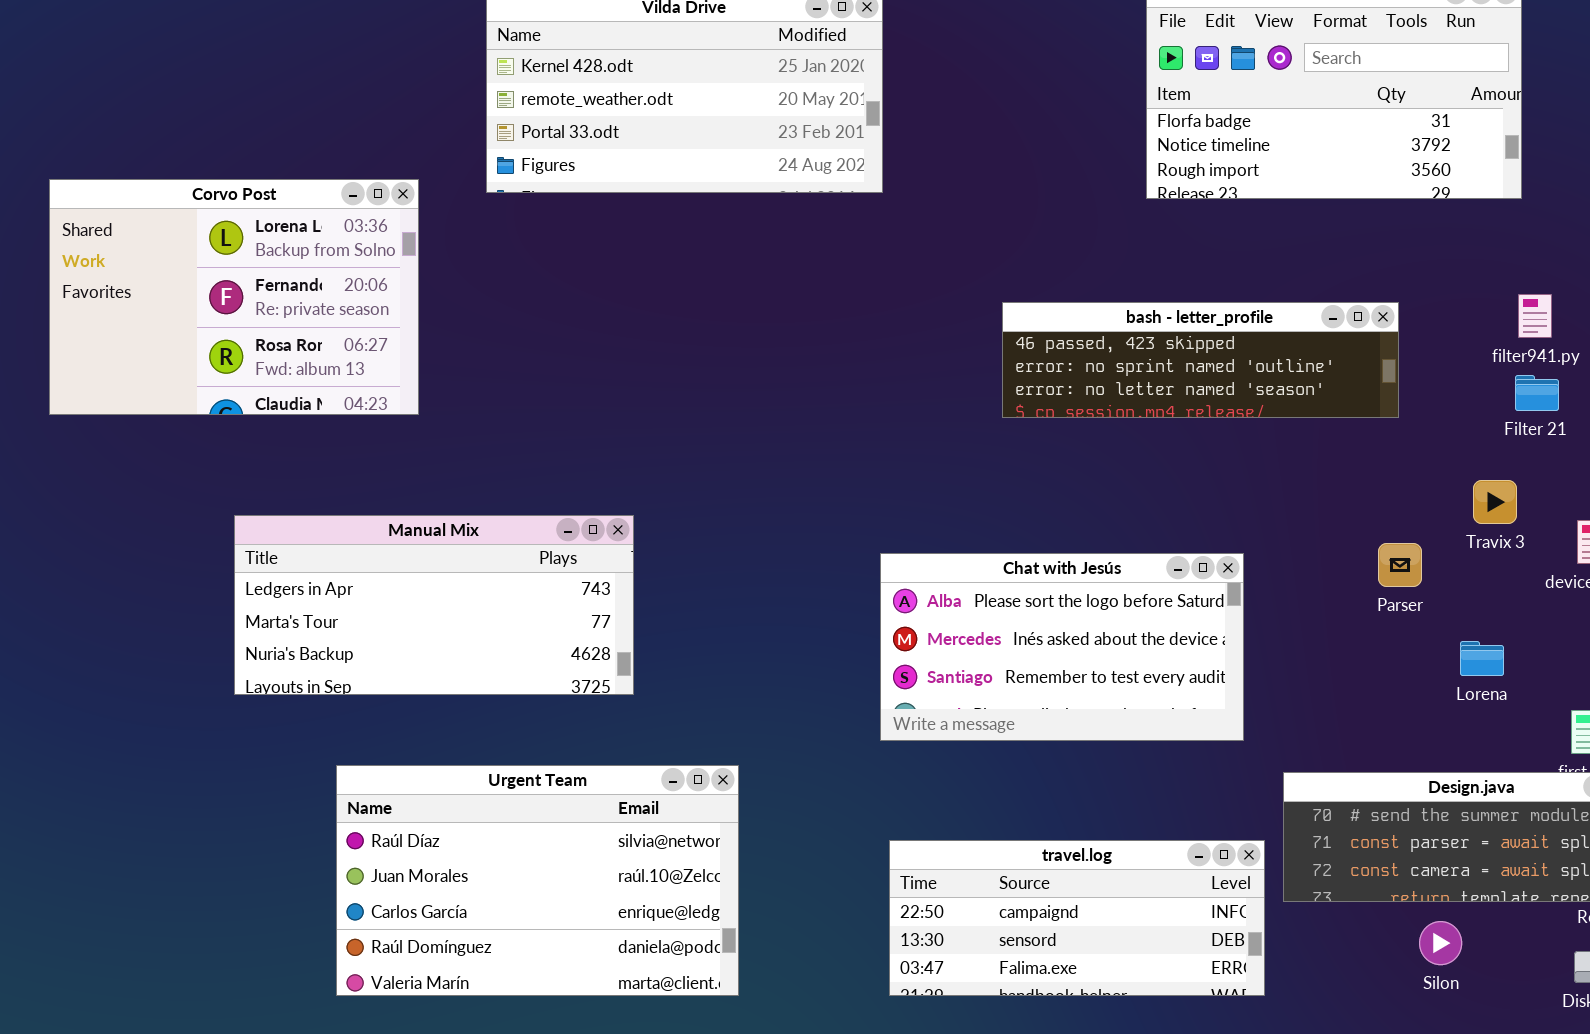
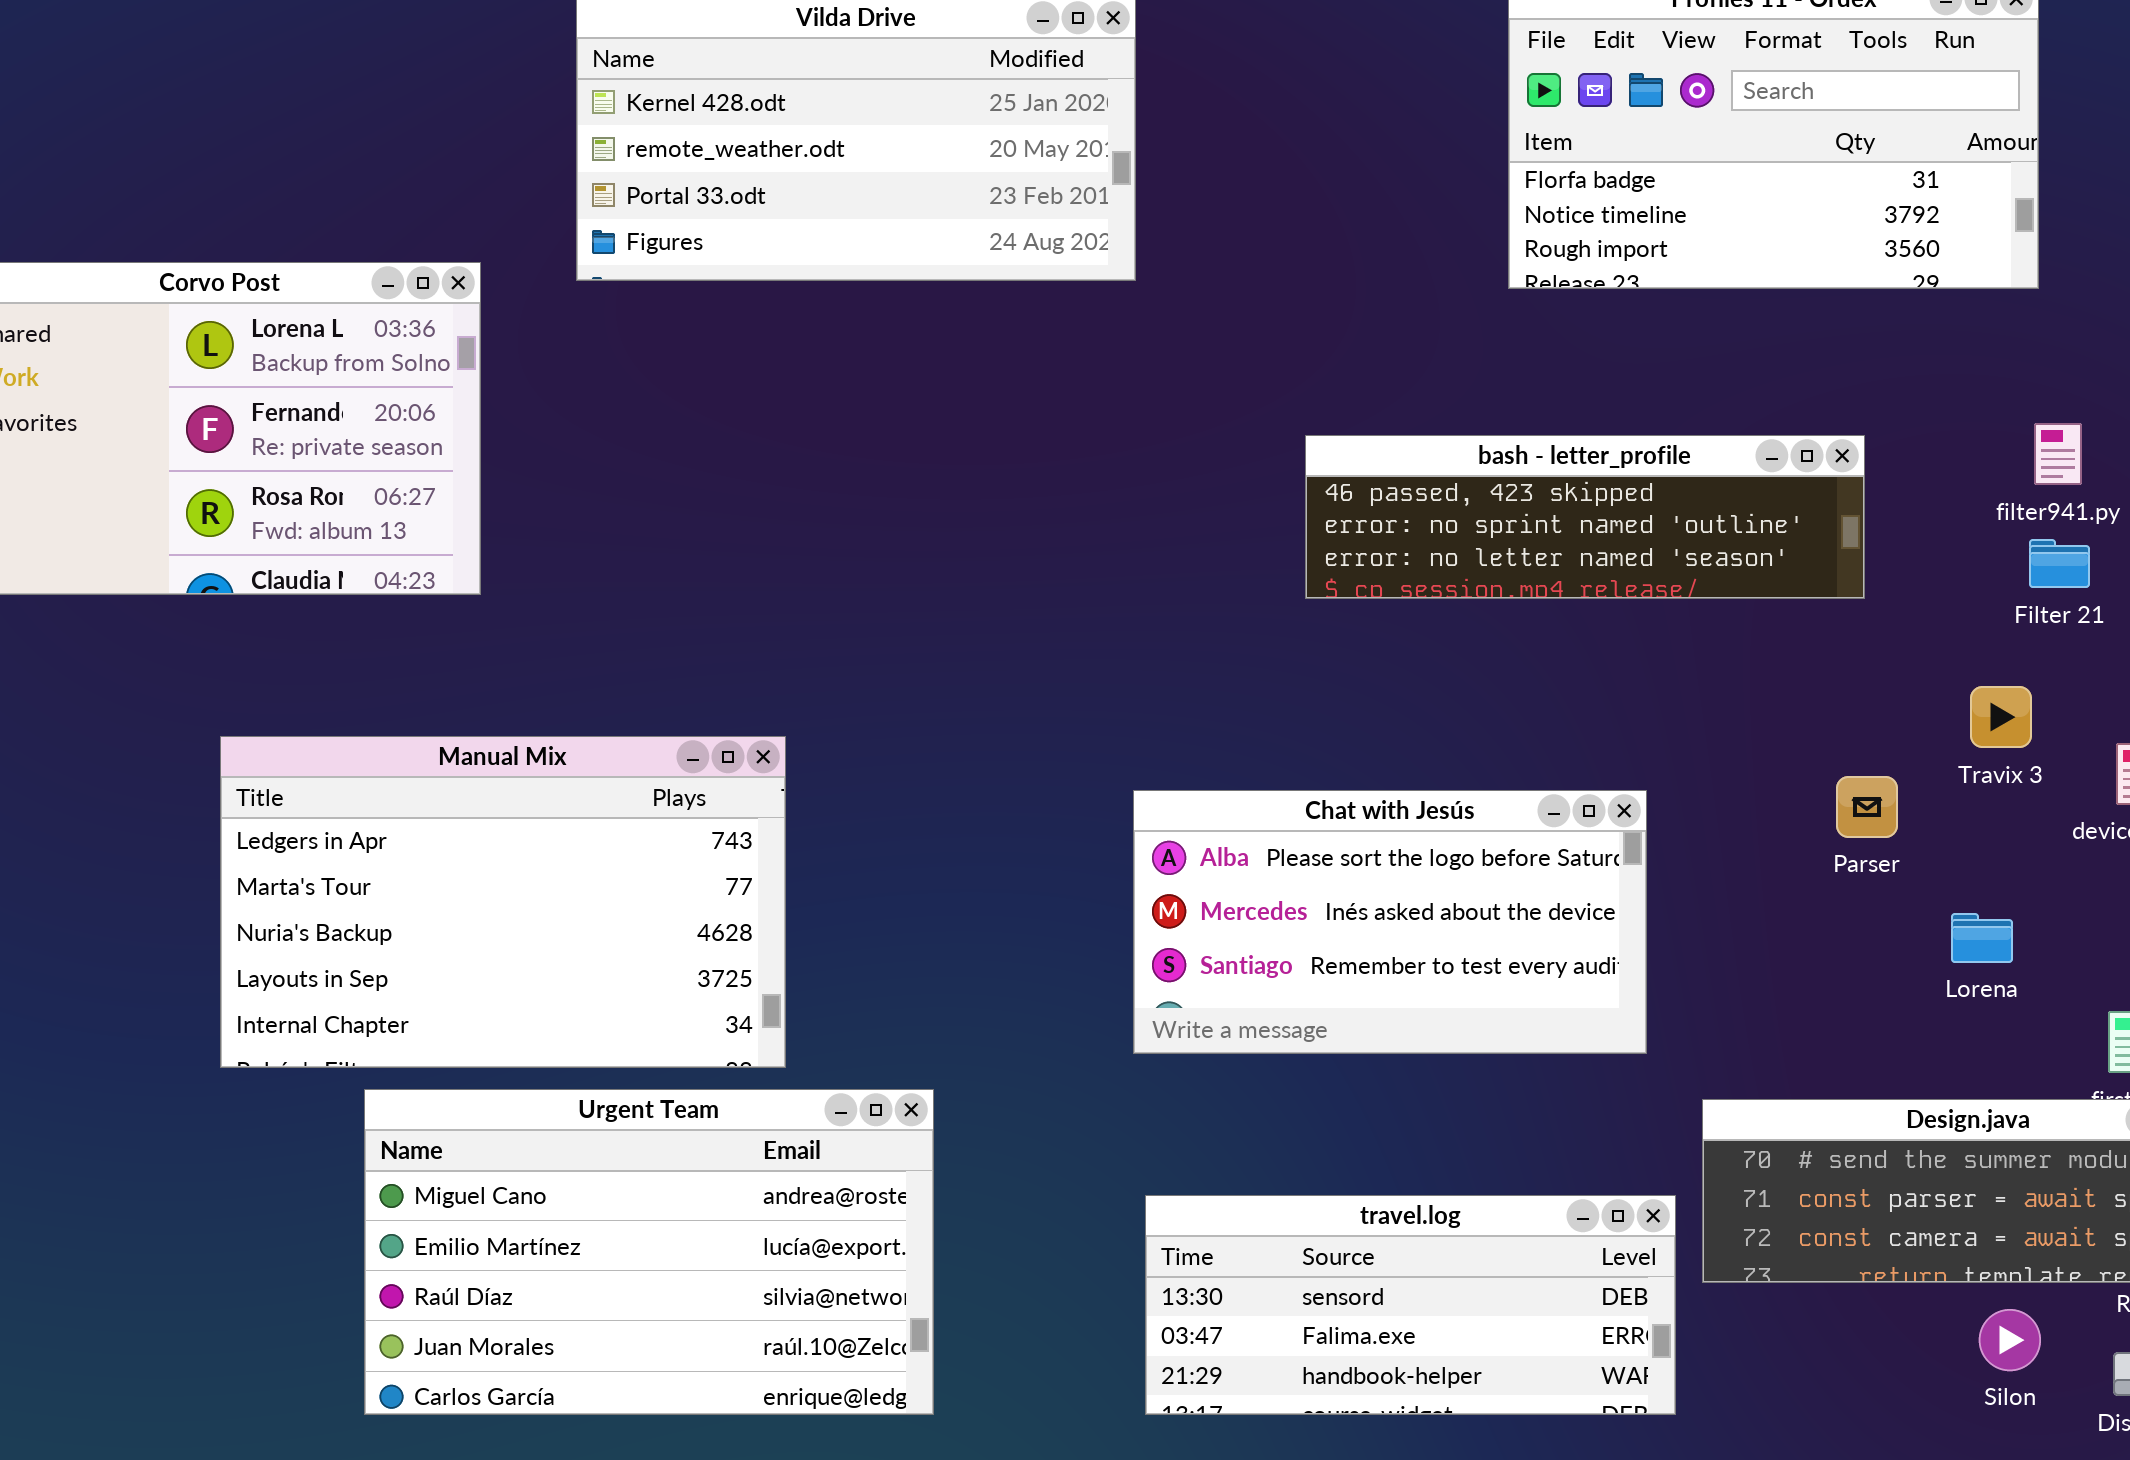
Manual Mix: [234,515,634,695] -> [220,736,786,1068], resized
Urgent Team: [336,765,739,996] -> [364,1089,934,1415], scrolled up 2 rows
travel.log: [889,840,1265,996] -> [1145,1195,1676,1415], scrolled down 1 row
Silon: [1419,921,1462,965] -> [1979,1309,2041,1371], moved

